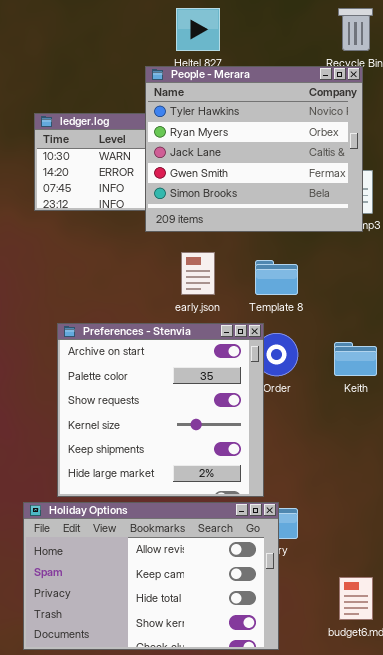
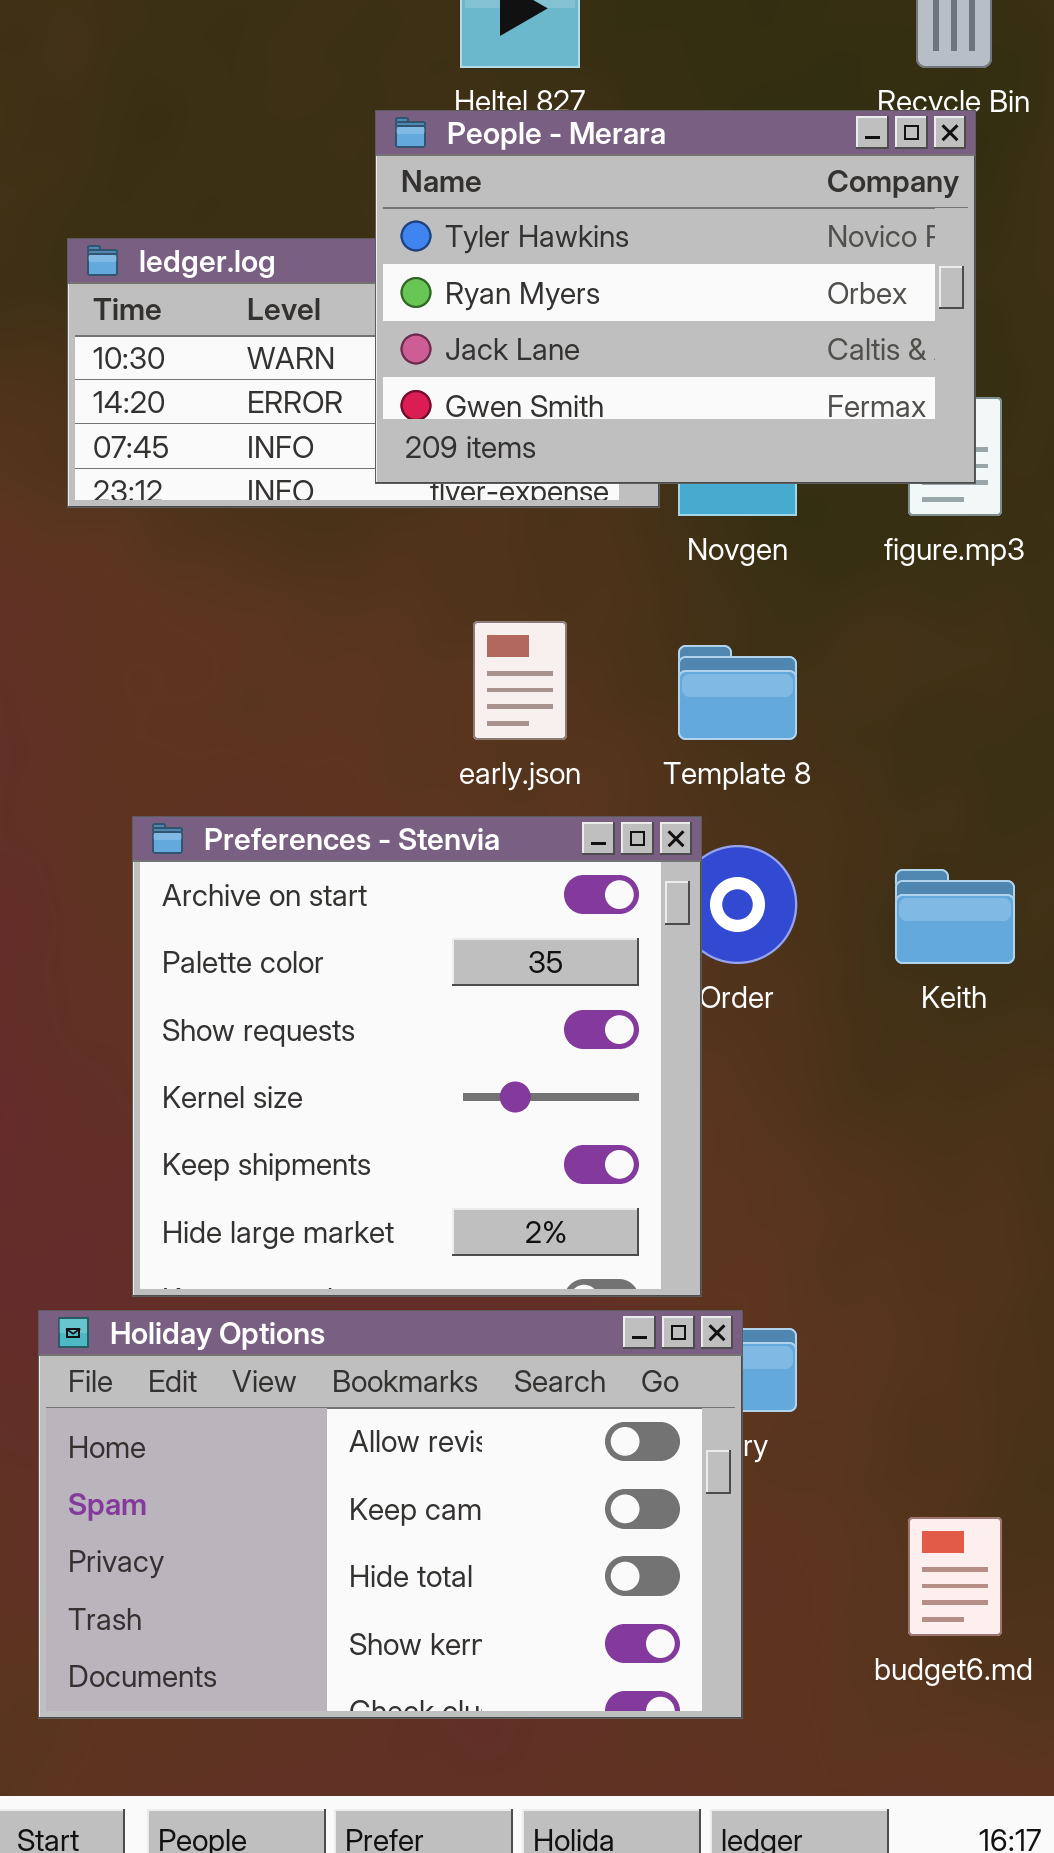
People - Merara: [145,66,363,232] -> [375,110,976,484], resized

